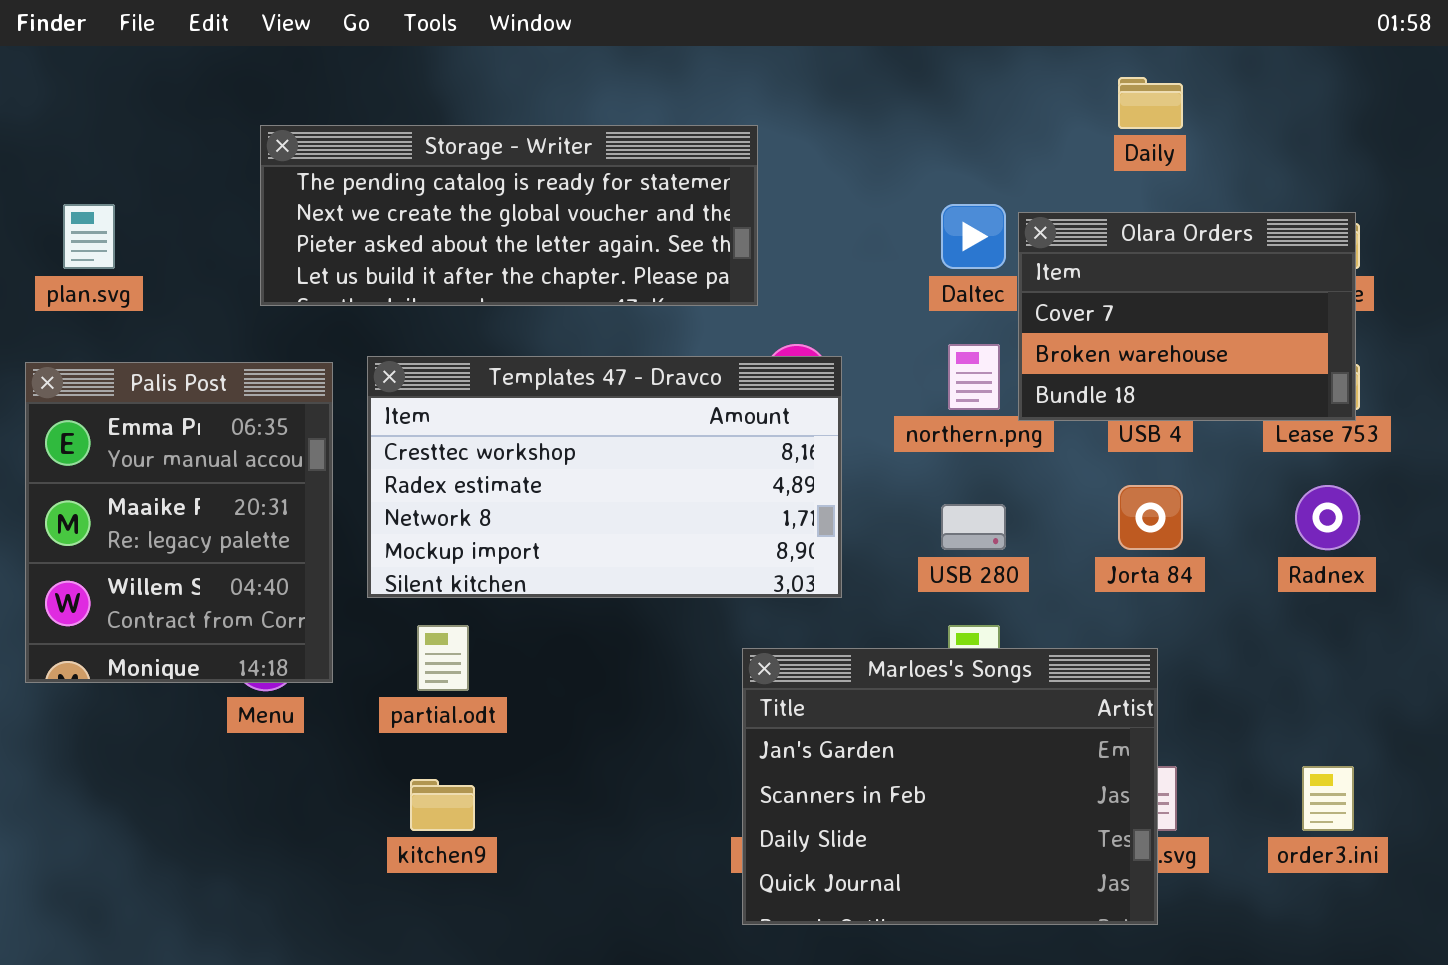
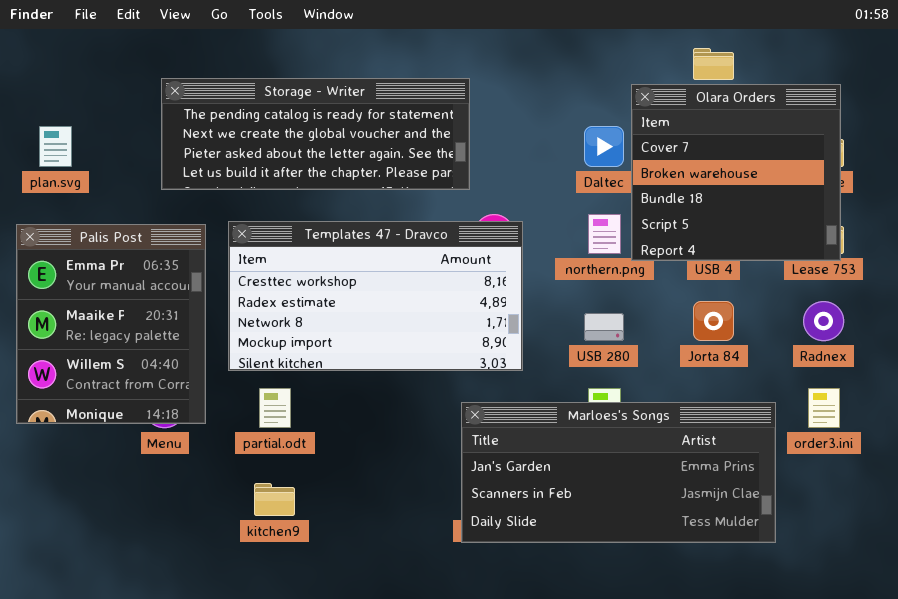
Olara Orders: [1018,212,1356,421] -> [631,84,841,261], resized
Marloes's Songs: [742,648,1158,925] -> [461,402,776,543], resized
order3.ini: [1302,766,1354,831] -> [808,388,840,428], moved

